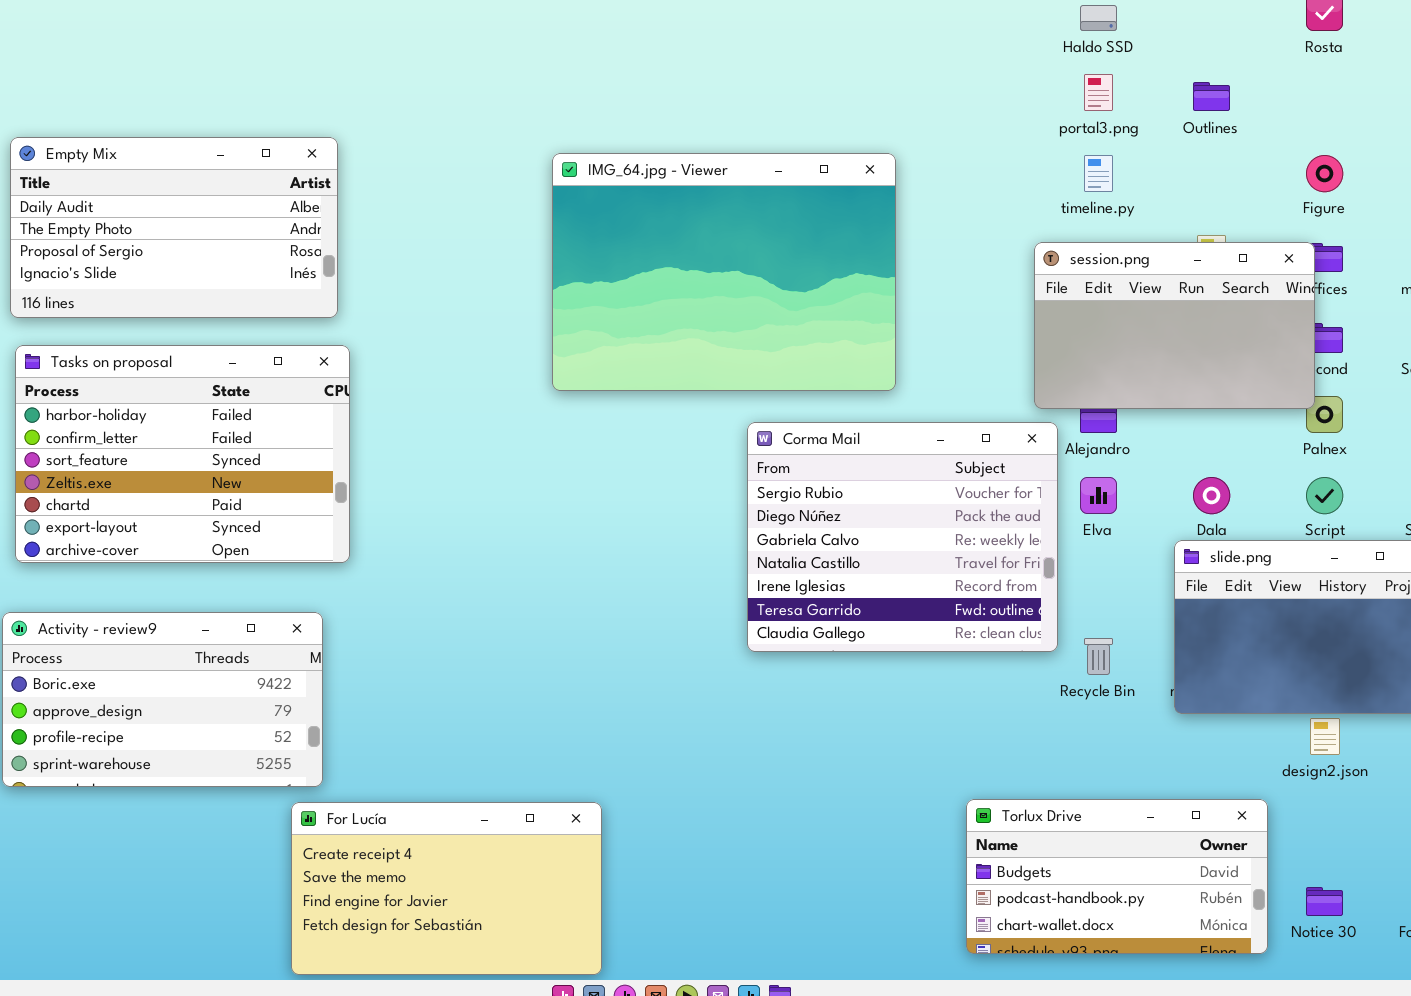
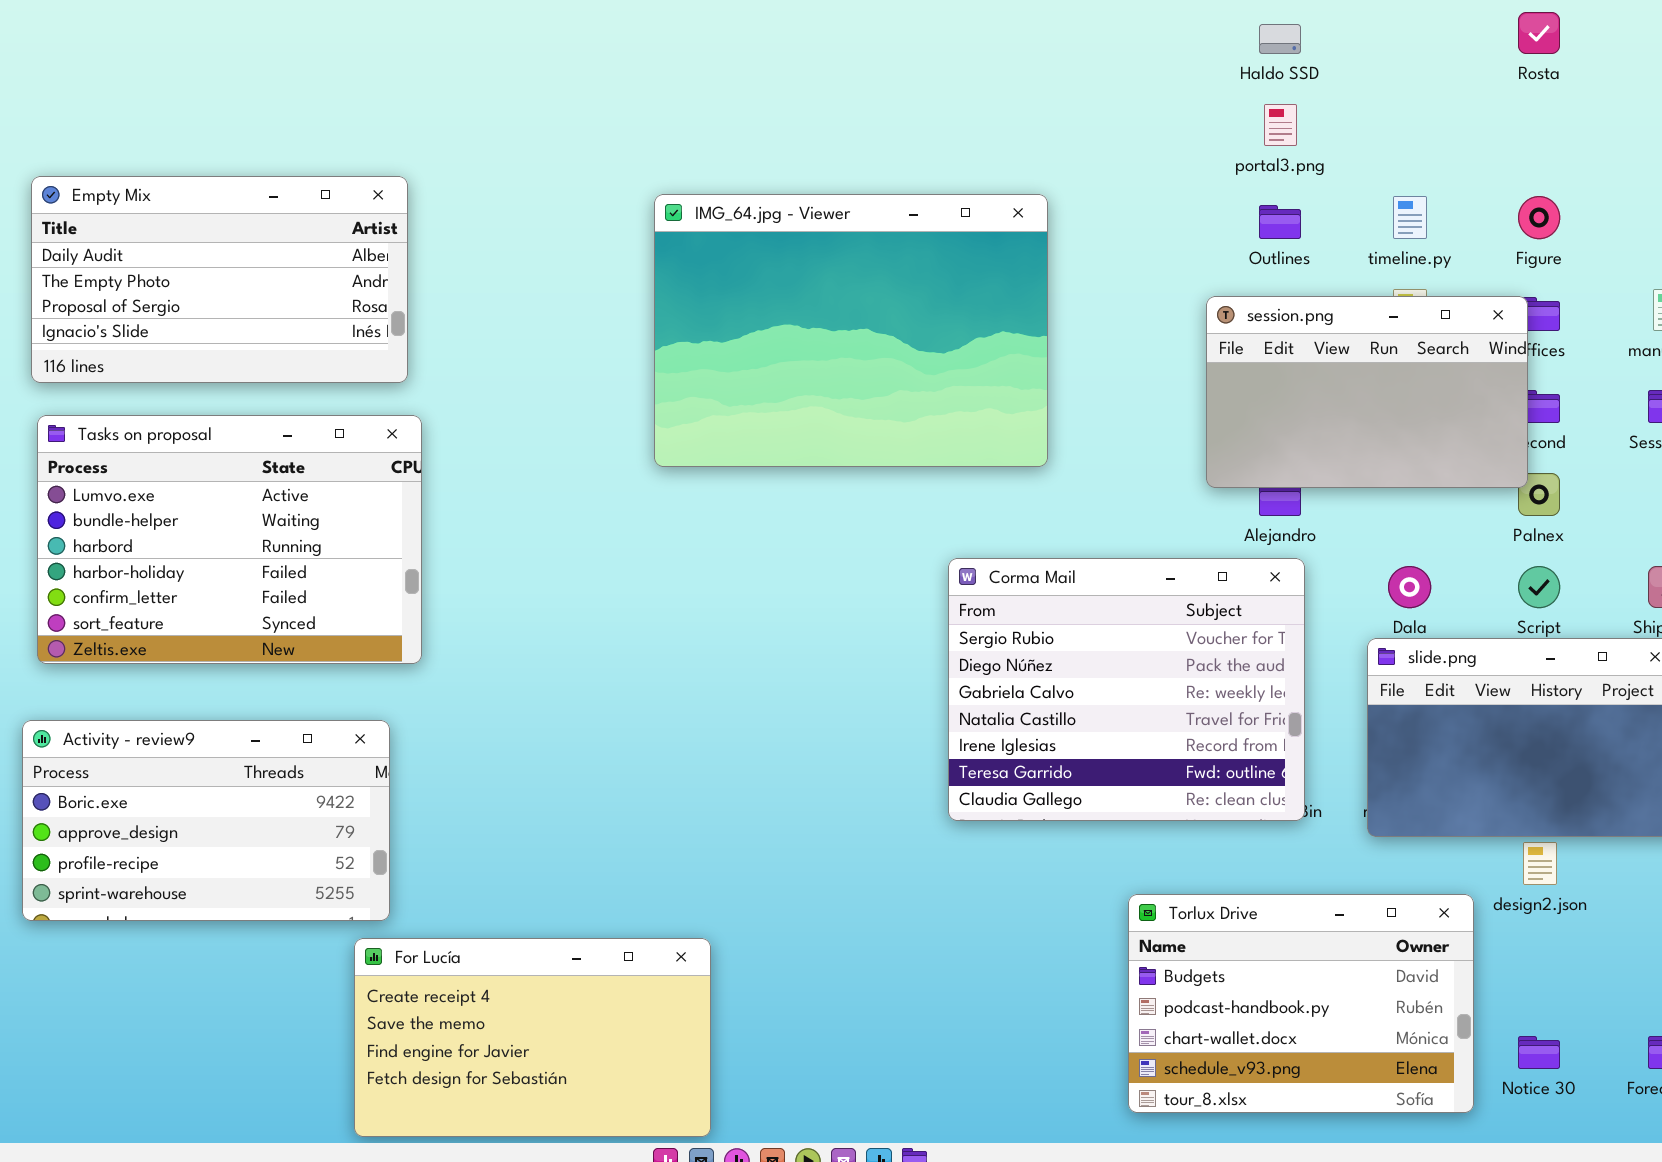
Outlines: [1193,82,1230,111] -> [1259,205,1301,239], moved
timeline.py: [1084,155,1113,192] -> [1393,196,1427,239], moved
Tasks on proposal: [15,345,350,563] -> [37,415,422,664], scrolled up 3 rows
Corma Mail: [747,422,1058,652] -> [948,558,1305,821], moved
Torlux Drive: [966,799,1268,954] -> [1128,894,1474,1113], resized

